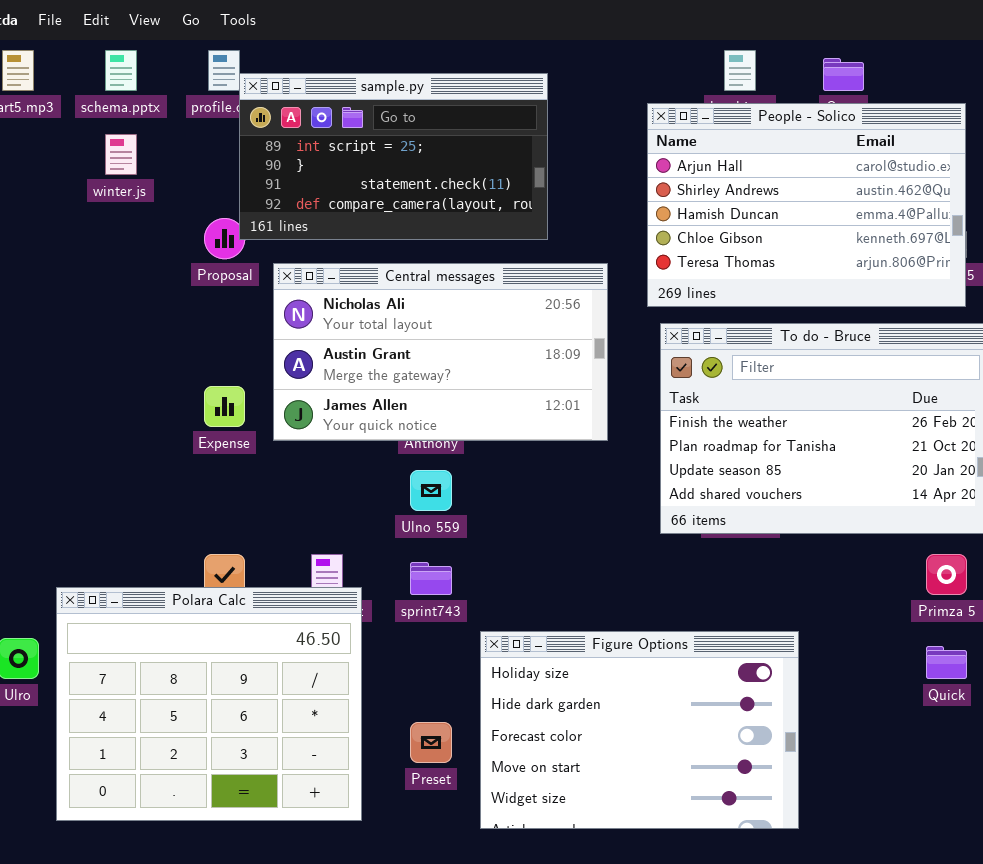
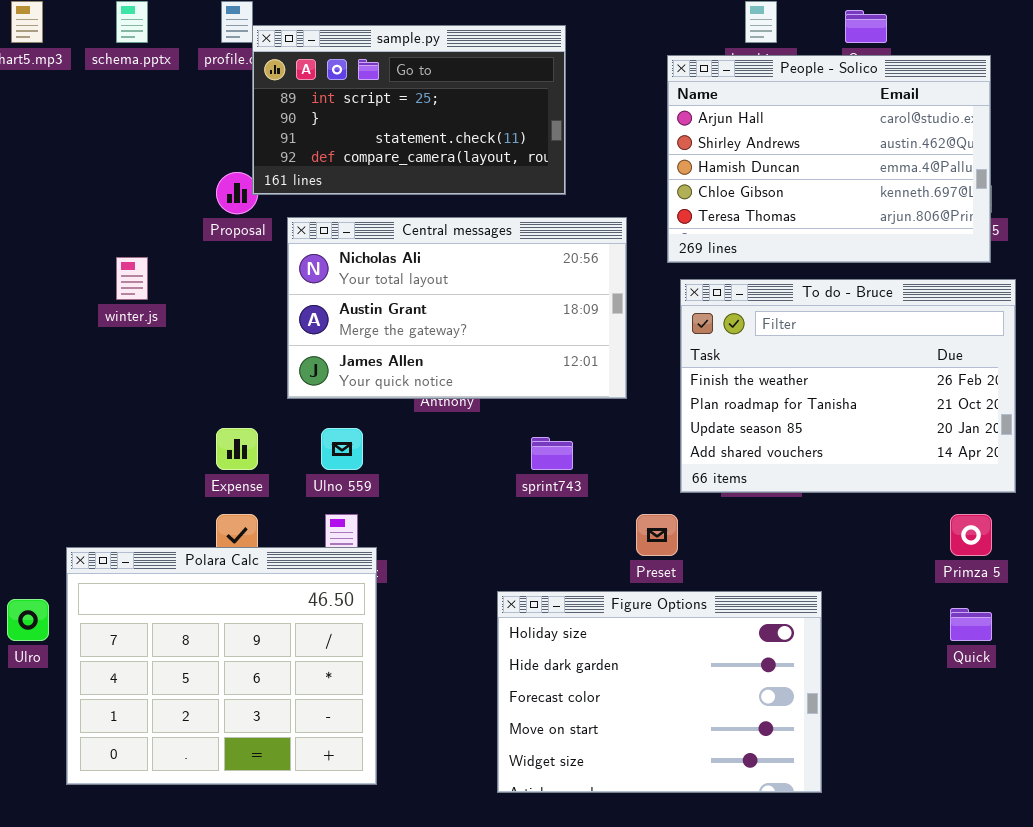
winter.js: [105,134,137,175] -> [116,257,148,300], moved
Expense: [204,386,245,427] -> [216,428,258,470], moved
Ulno 559: [410,470,452,511] -> [321,428,363,470], moved
sprint743: [410,562,452,595] -> [531,437,573,470], moved
Preset: [410,722,452,763] -> [636,514,678,556], moved

